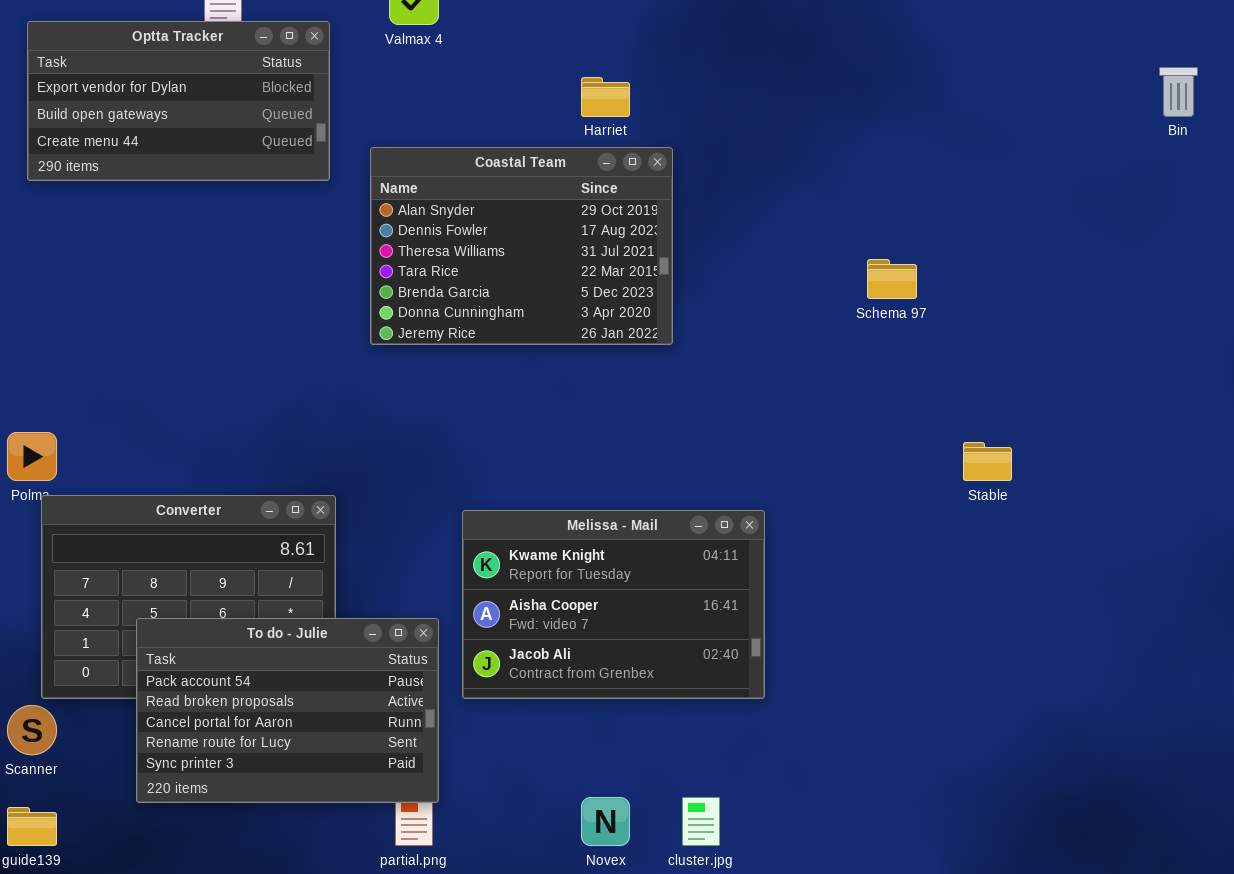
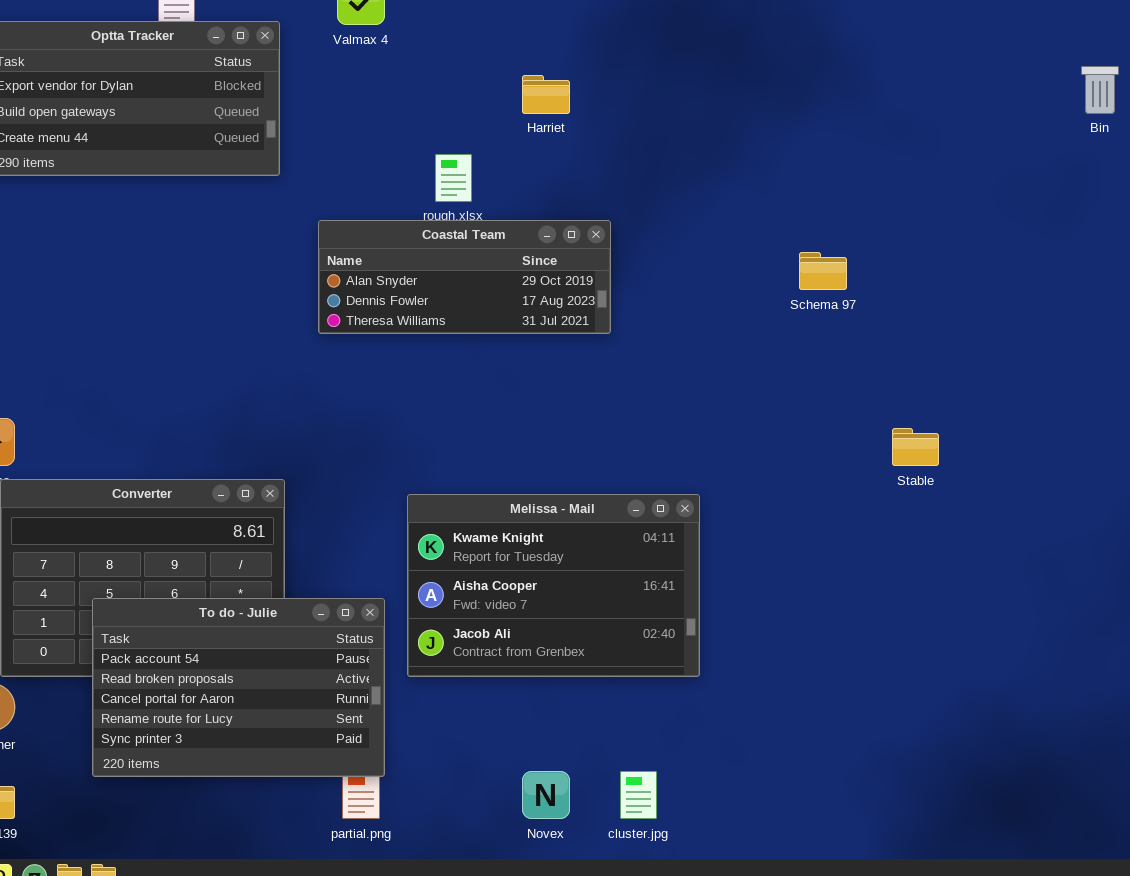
Coastal Team: [370,147,673,345] -> [318,220,611,334], resized

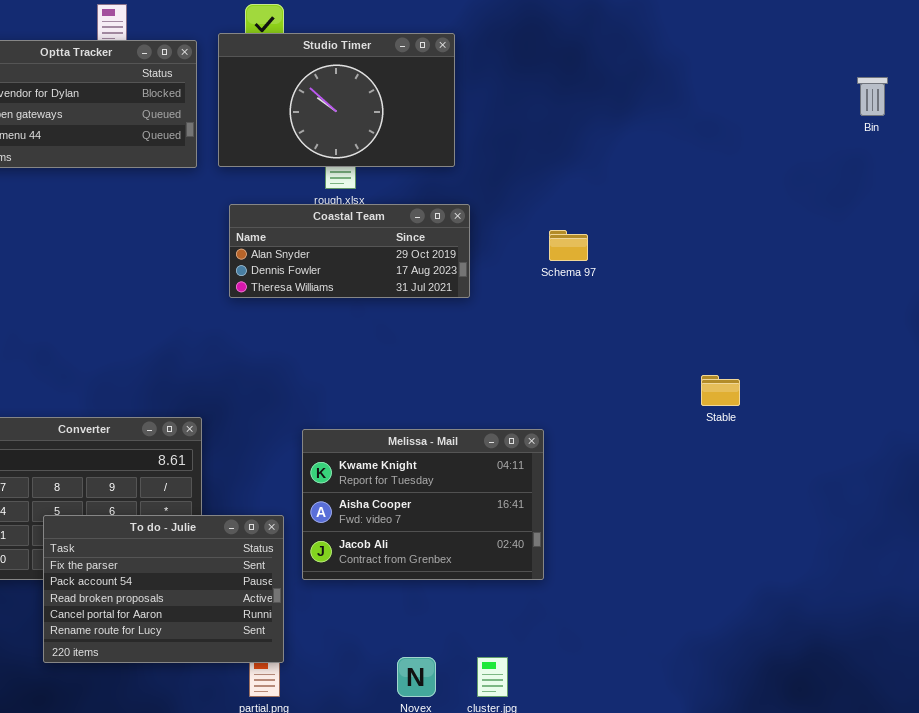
Studio Timer: none -> [218,33,455,167], opened
Schema 97: [799,252,847,290] -> [549,230,588,261], moved
To do - Julie: [92,598,385,777] -> [43,515,284,663], scrolled up 1 row

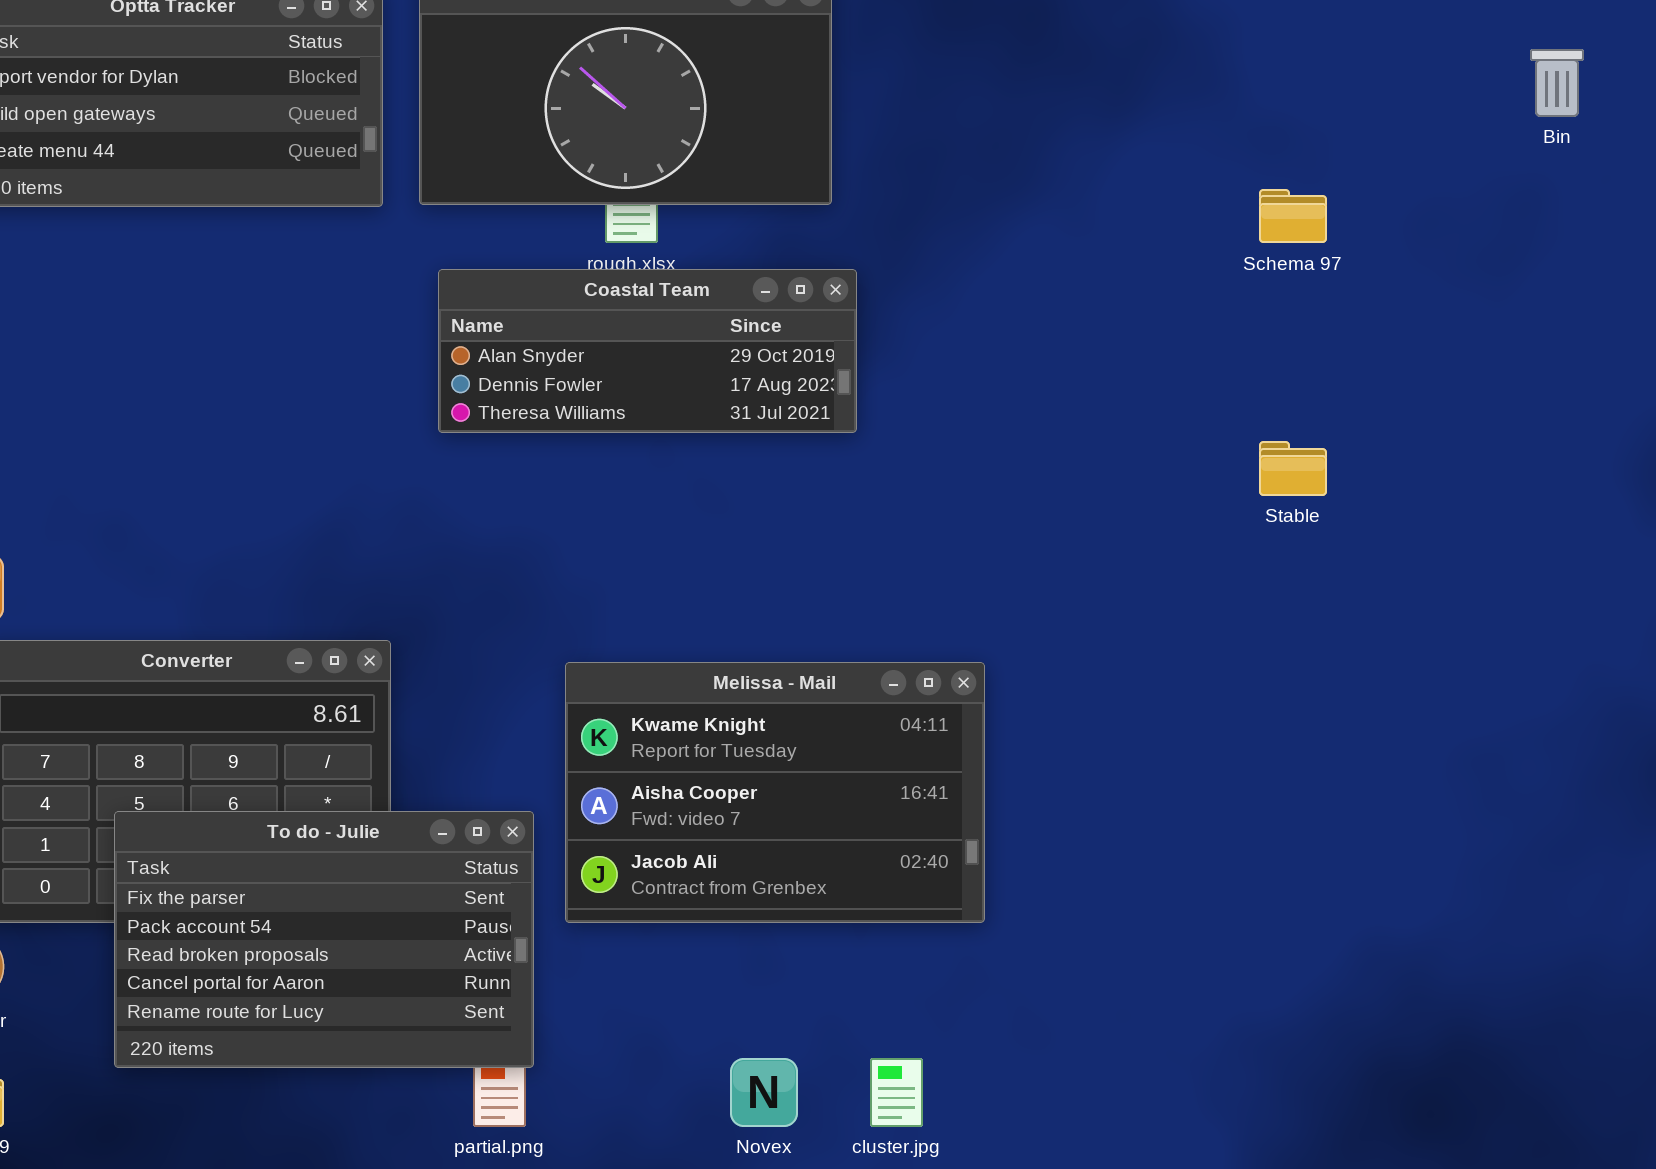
Schema 97: [549,230,588,261] -> [1259,189,1327,243], moved
Stable: [701,375,740,406] -> [1259,441,1327,496], moved

